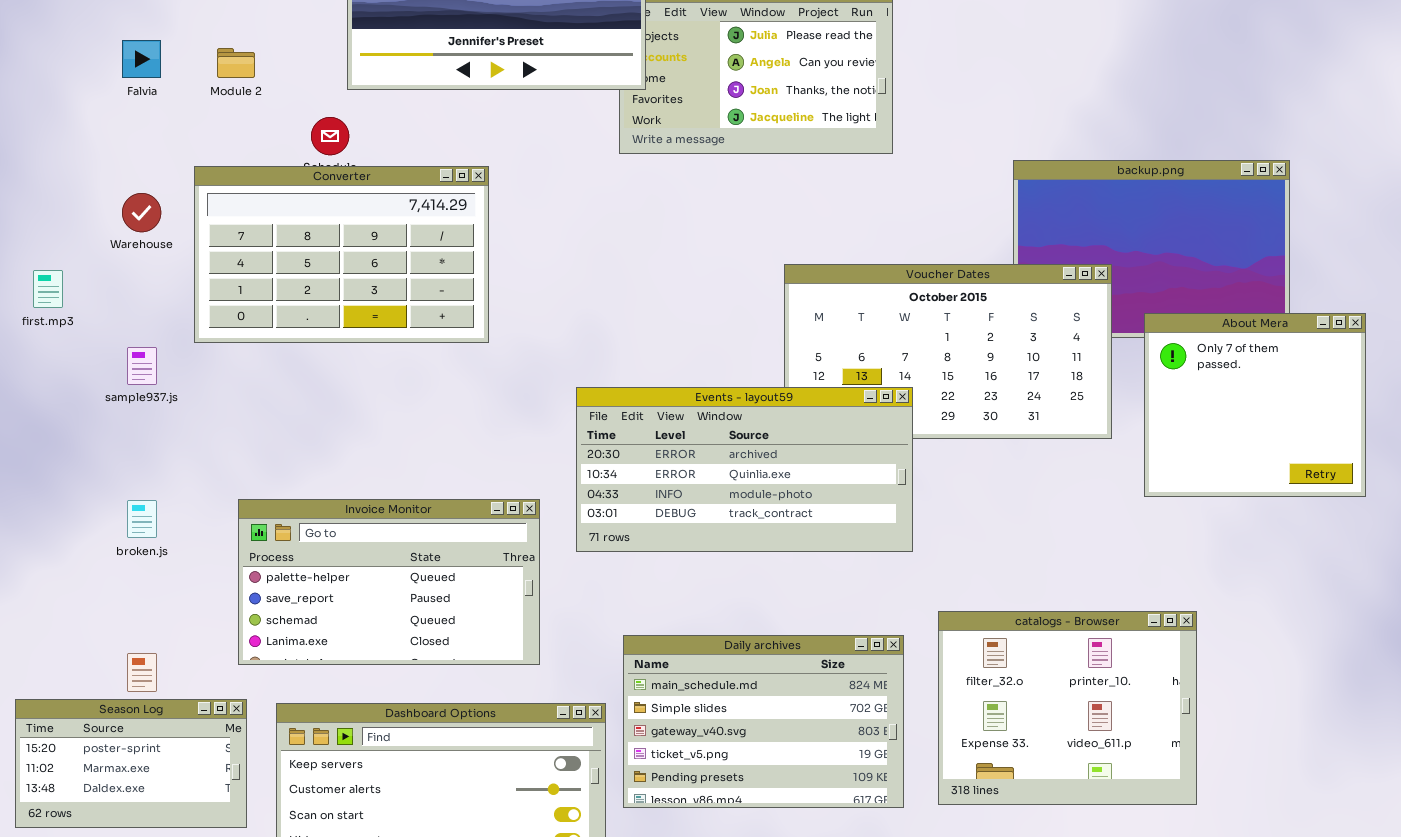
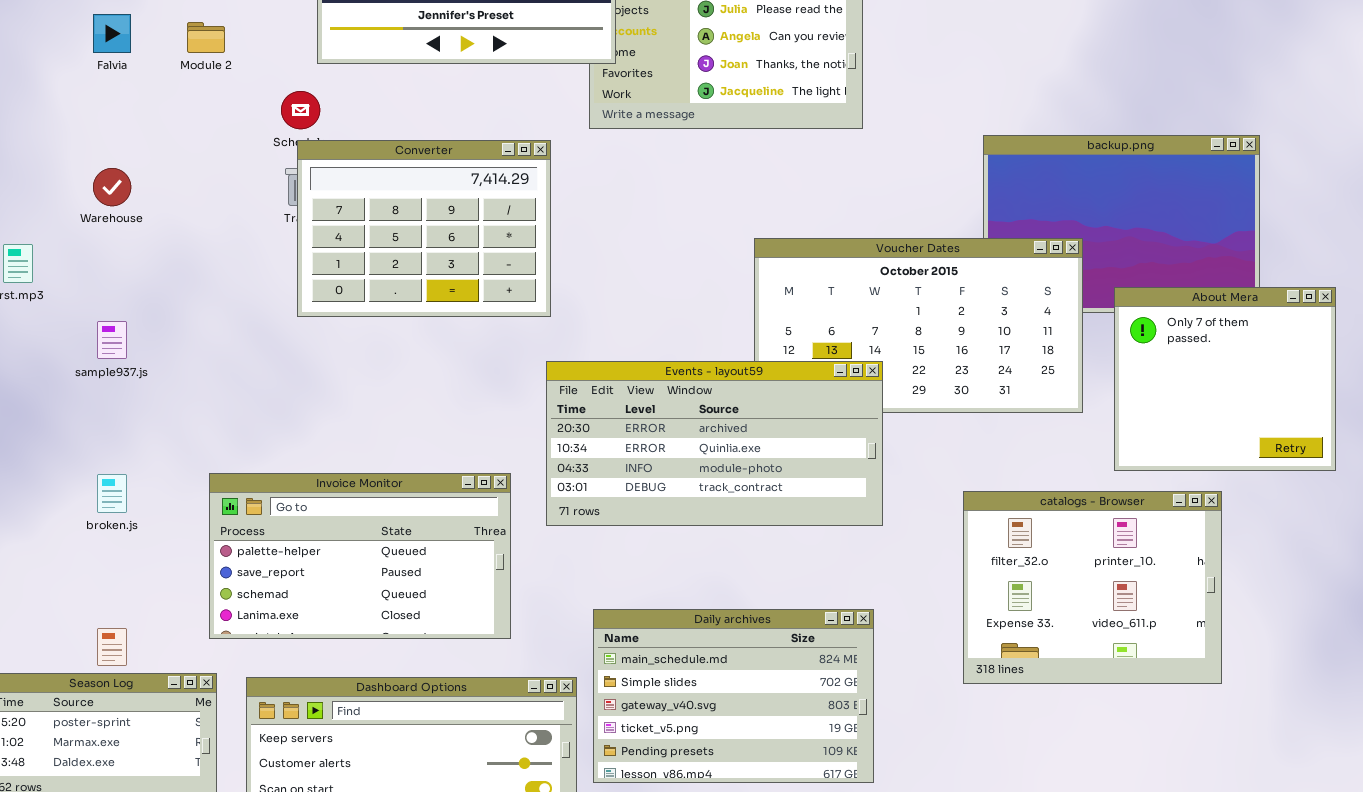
Converter: [194,166,489,343] -> [297,140,551,317], moved, resized
catalogs - Browser: [938,611,1197,805] -> [963,491,1222,684], moved

